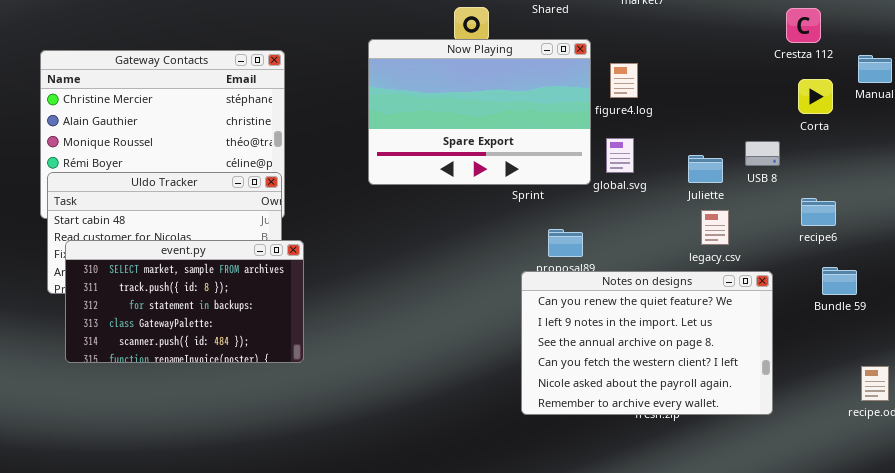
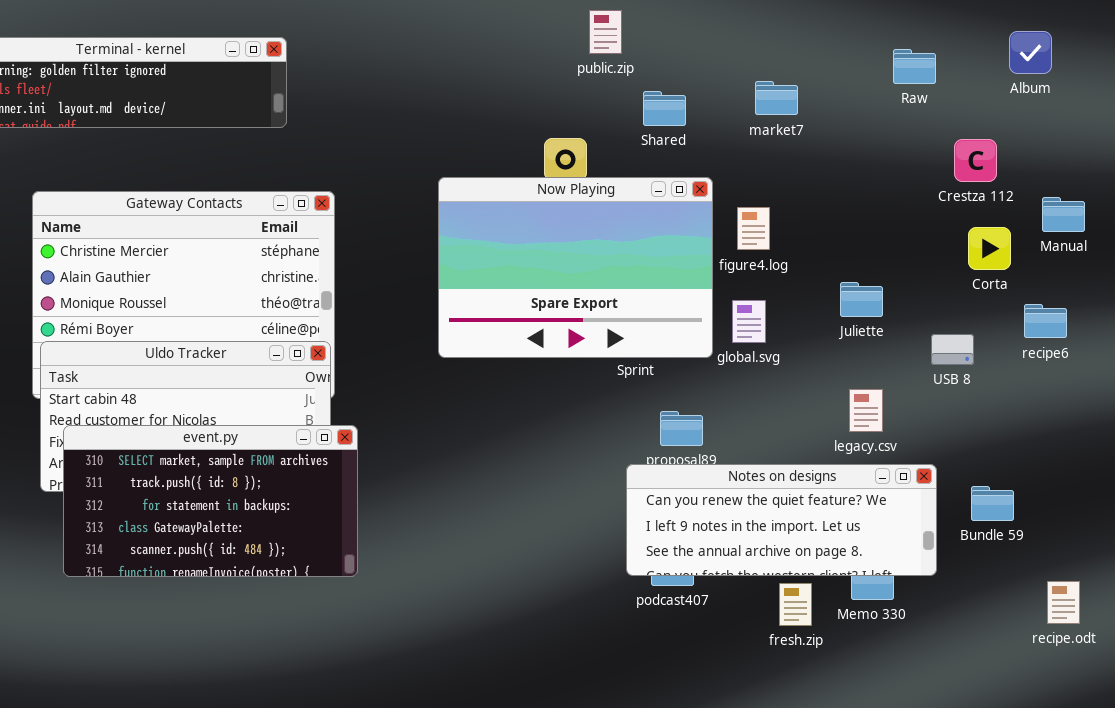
USB 8: [745,141,780,166] -> [931,334,974,365], moved
Juliette: [688,155,723,183] -> [840,282,883,317], moved
recipe6: [801,198,836,226] -> [1024,304,1067,338], moved
Bundle 59: [822,267,857,295] -> [971,486,1014,521], moved
Notes on designs: [521,271,773,415] -> [626,464,937,576], resized

